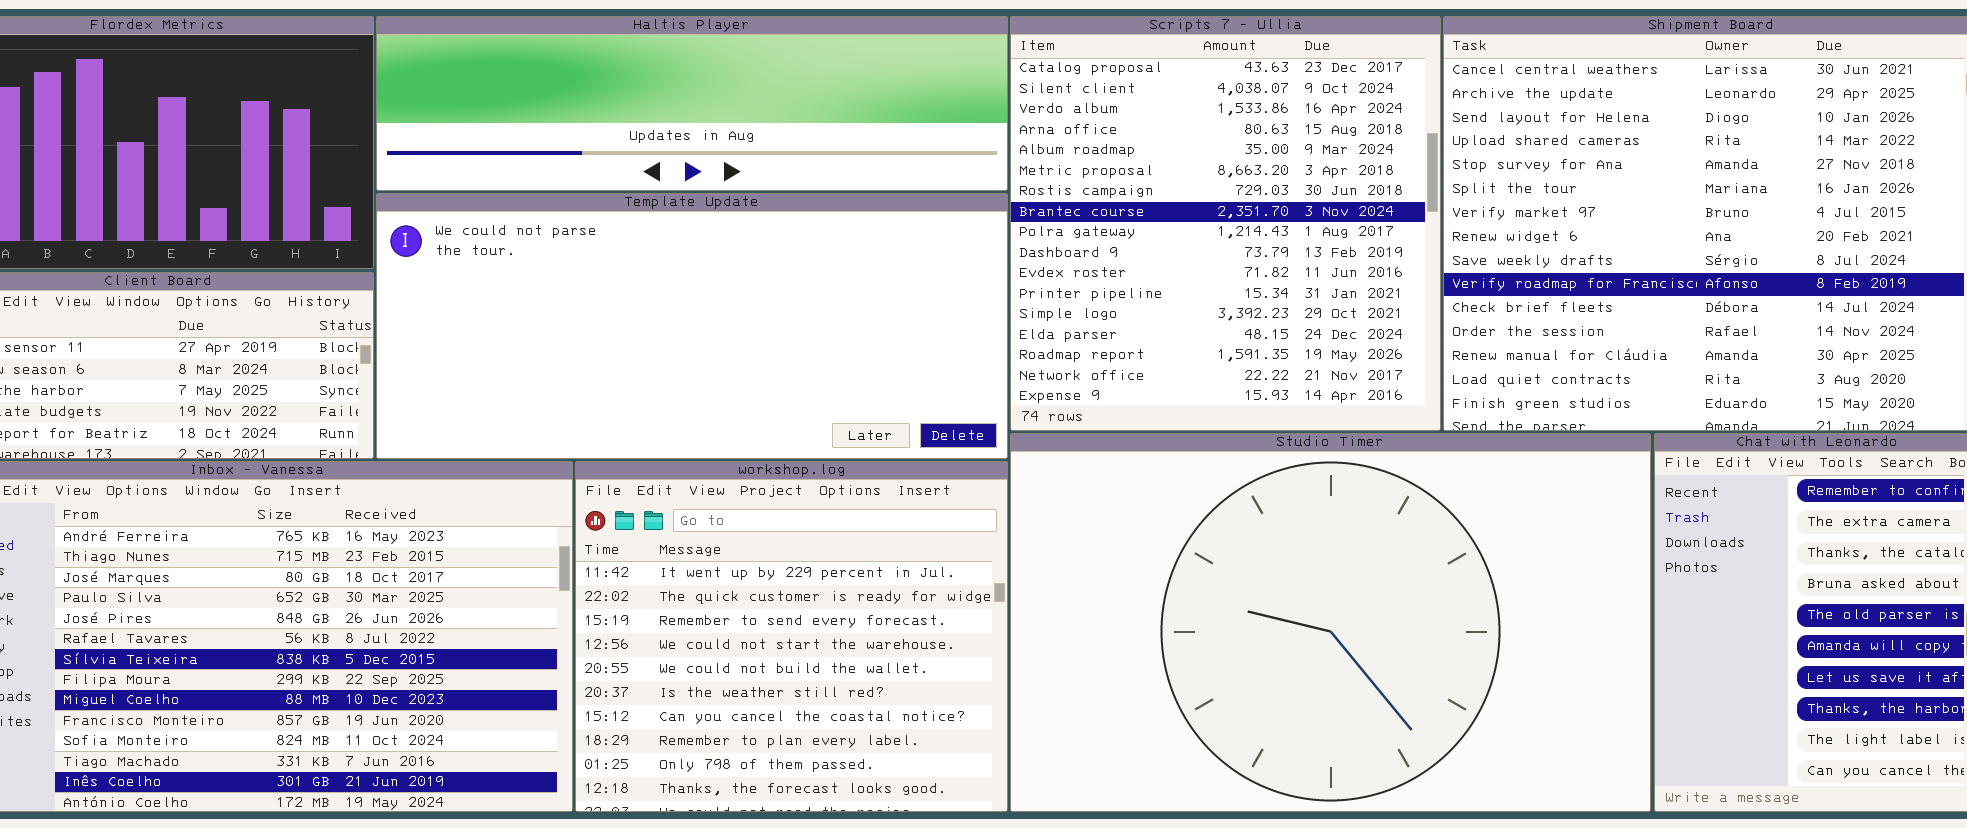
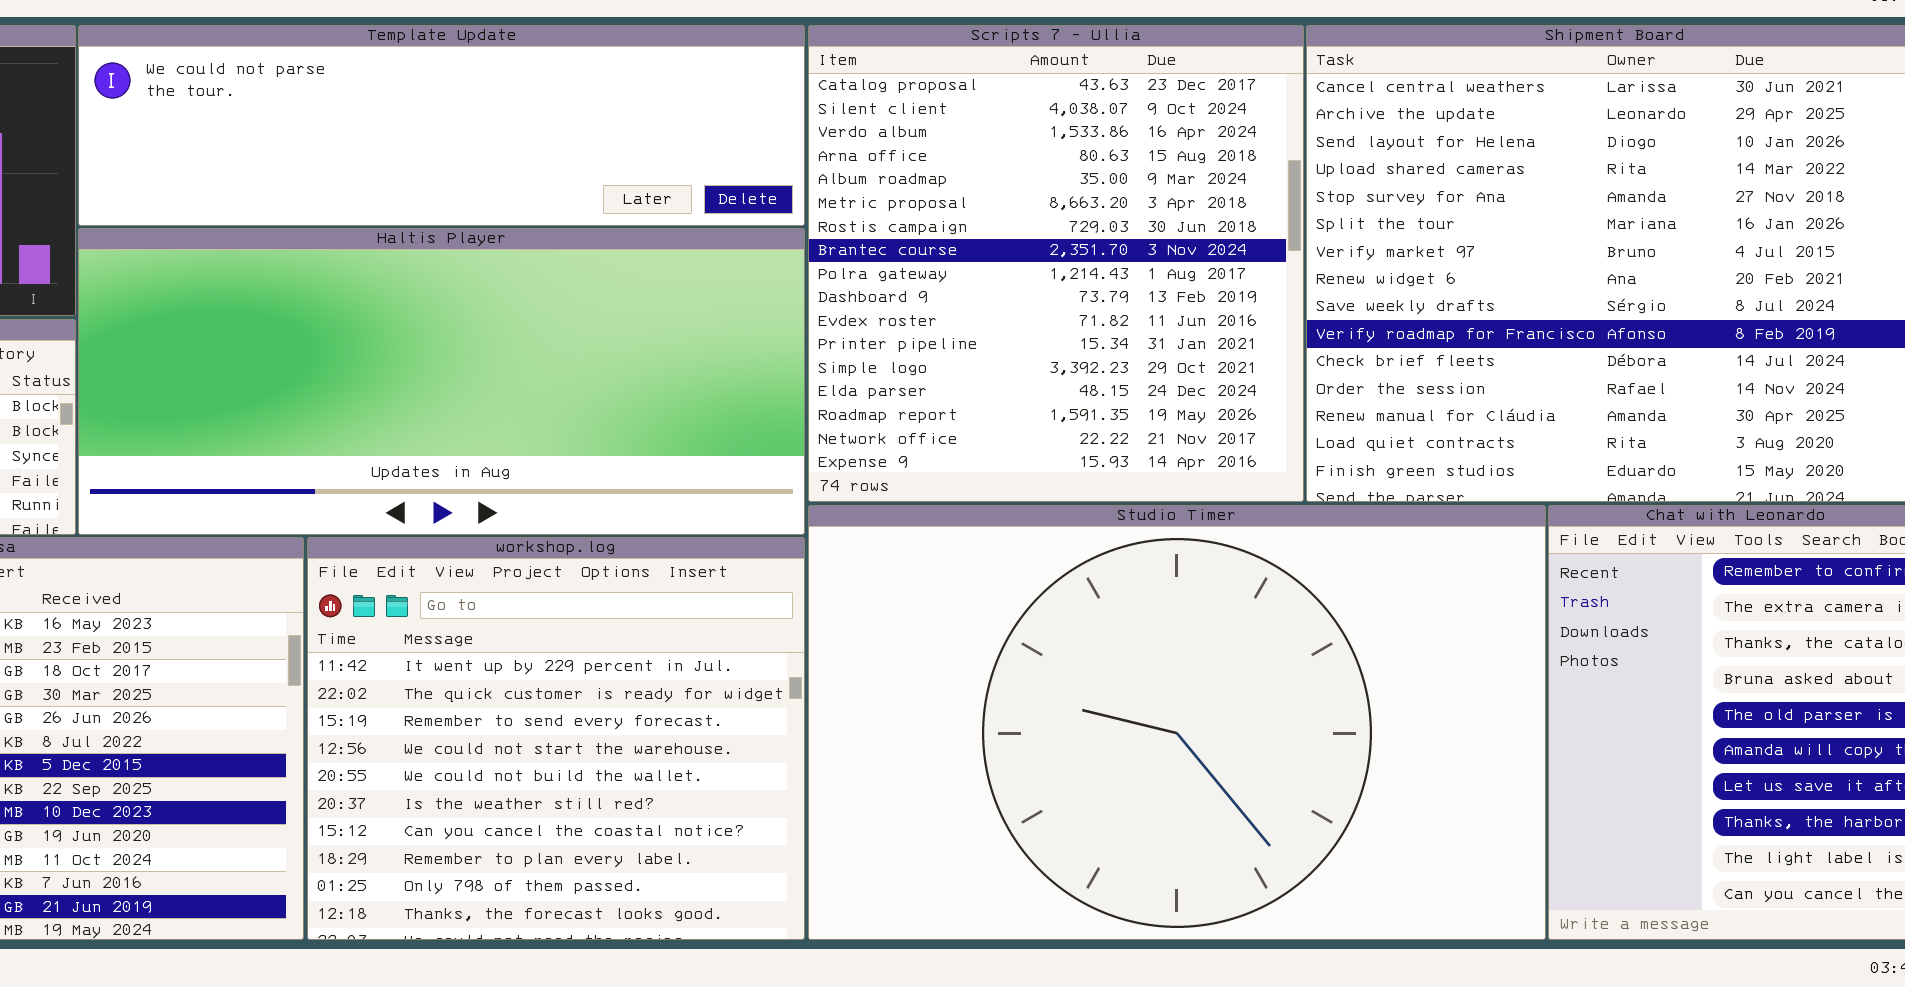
Haltis Player: [376,16,1008,191] -> [78,228,805,535], moved, resized
Template Update: [376,193,1008,459] -> [78,25,805,226], moved, resized

